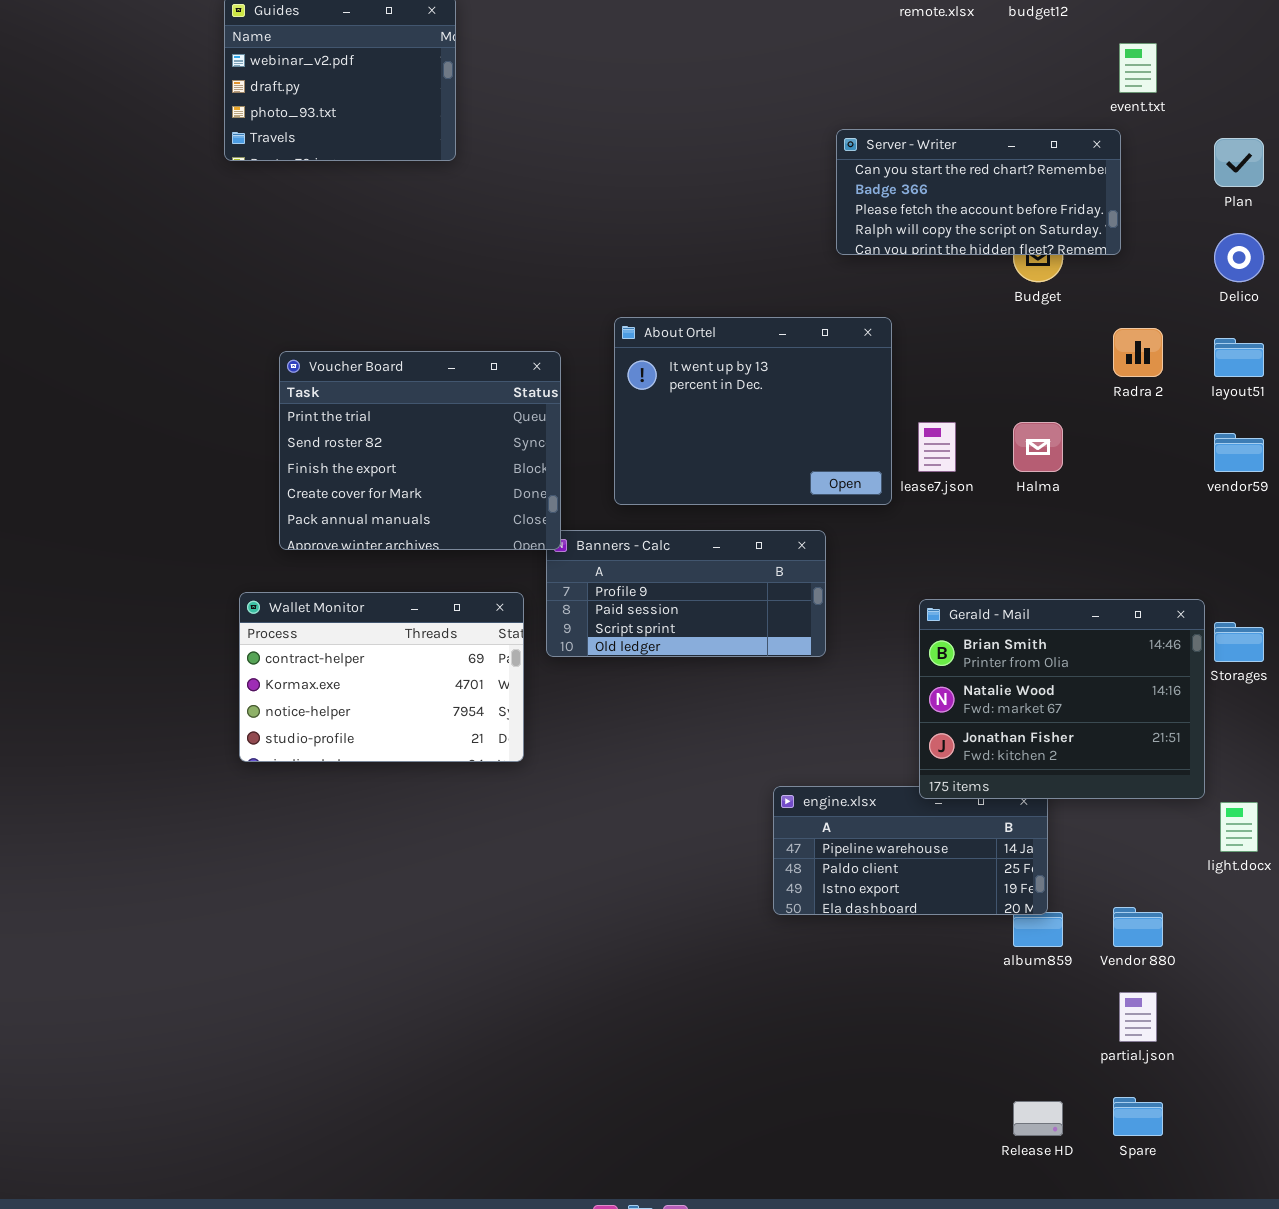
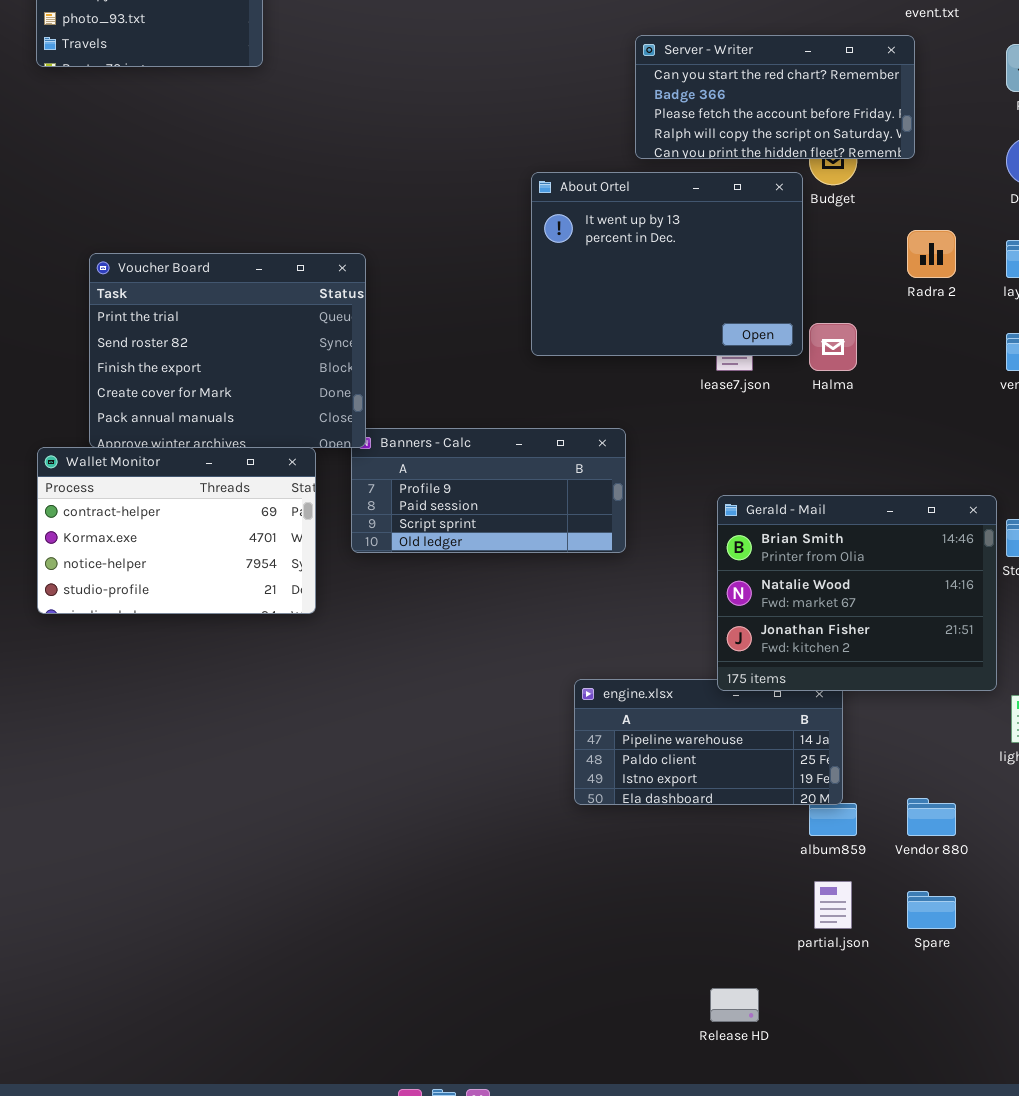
About Ortel: [614,317,892,505] -> [531,172,803,356], moved
Wallet Monitor: [239,592,524,762] -> [37,447,316,614], moved
partial.json: [1119,992,1157,1042] -> [814,881,852,929], moved
Spare: [1113,1097,1163,1136] -> [907,891,956,929], moved
Release HD: [1013,1101,1063,1136] -> [710,988,759,1022], moved

